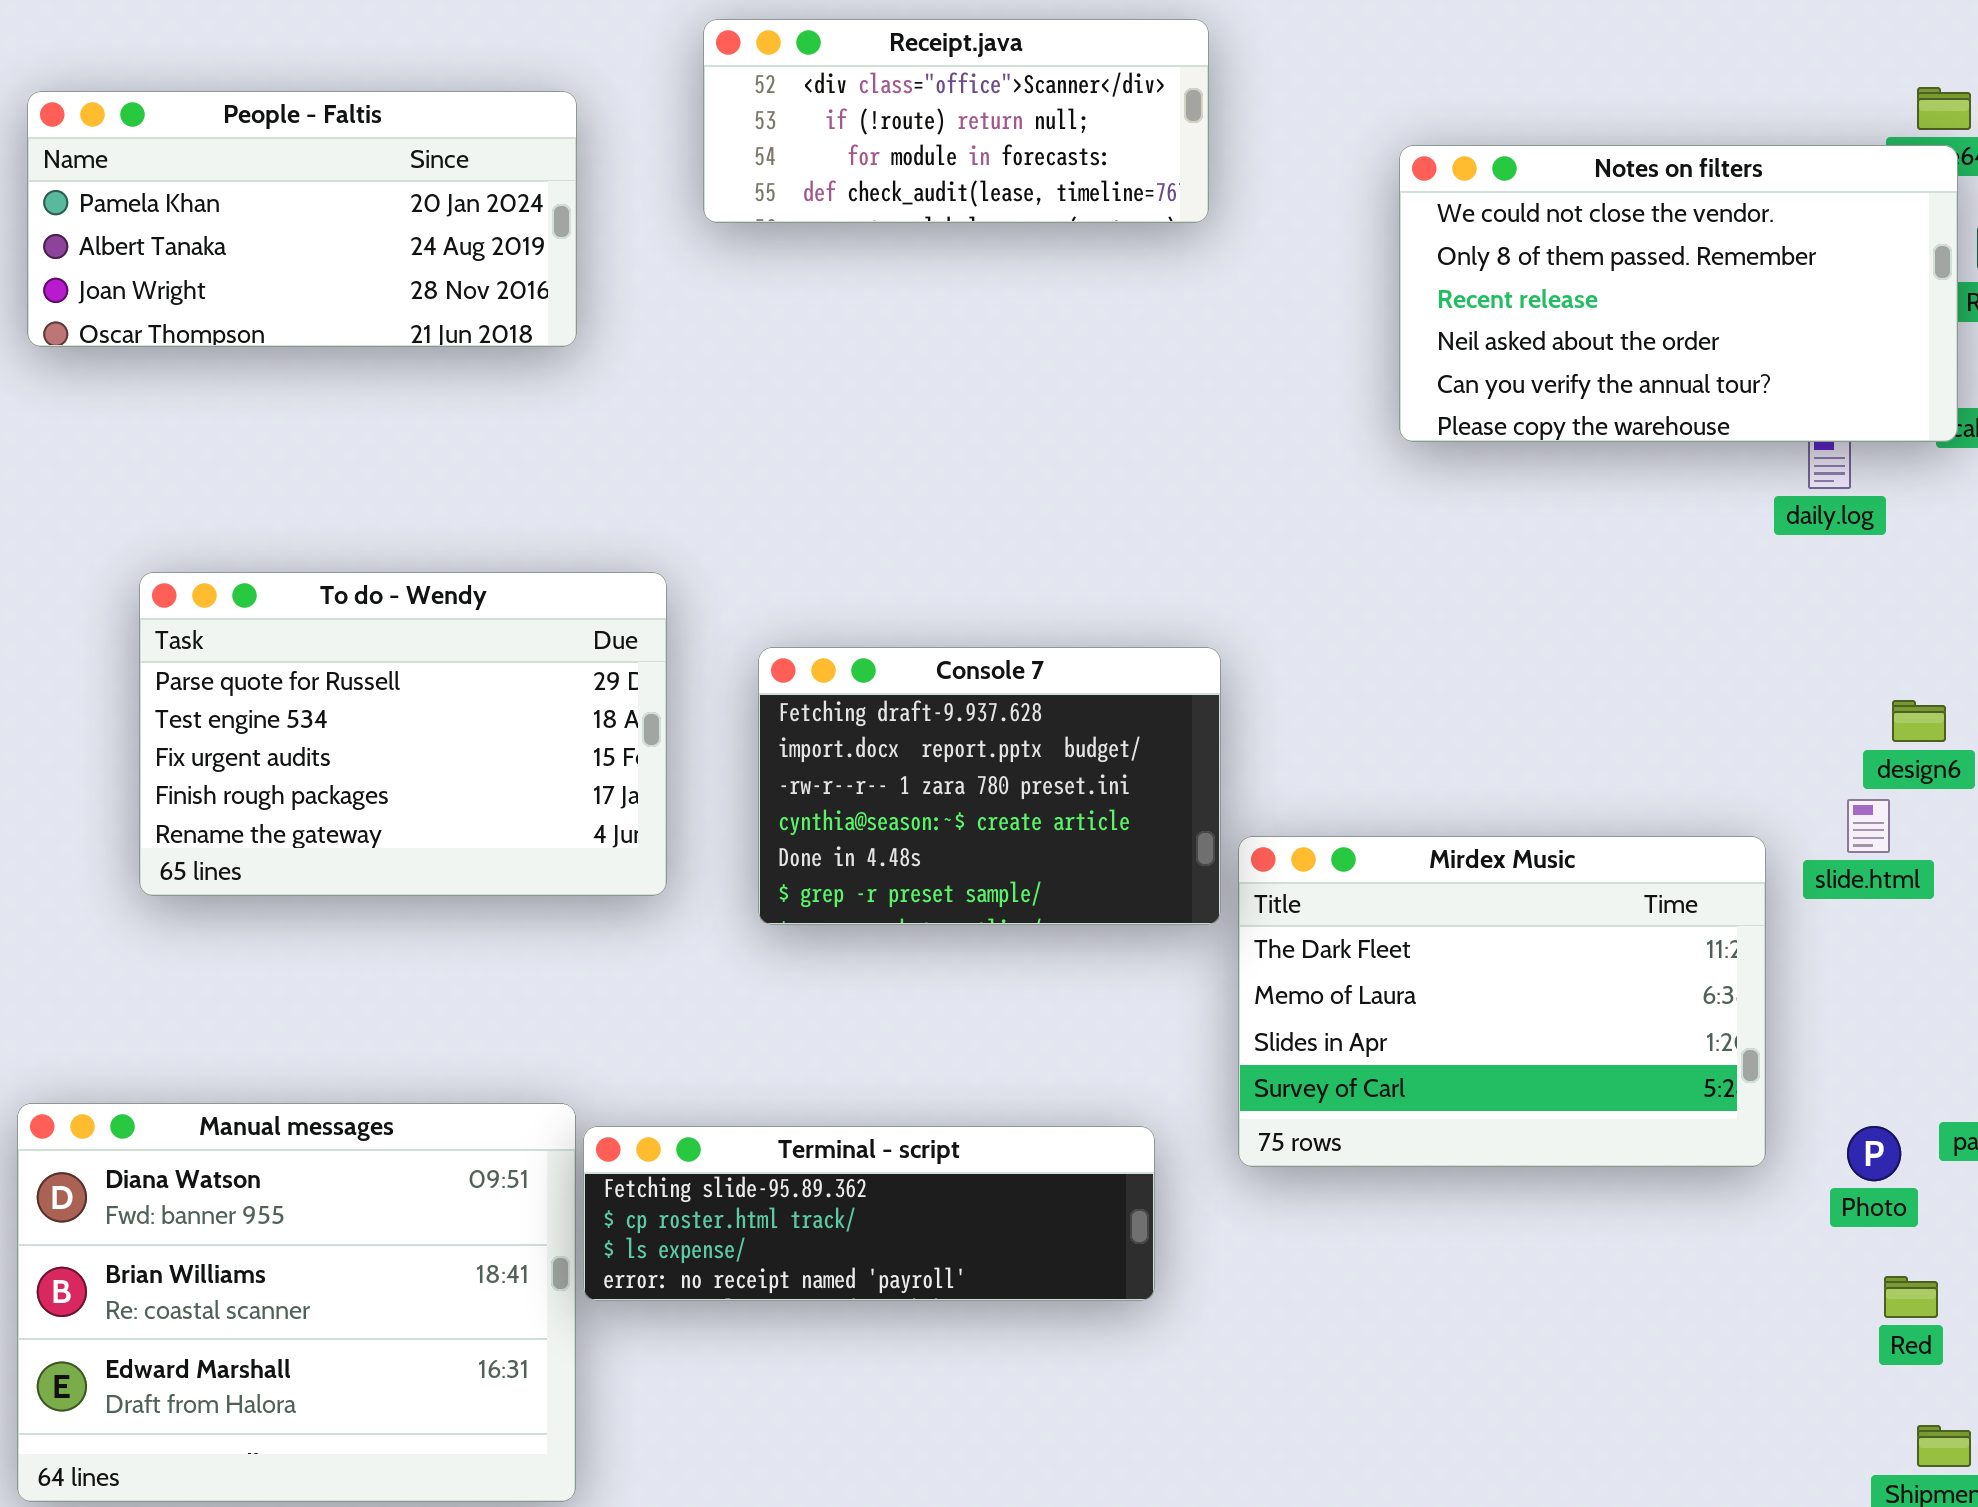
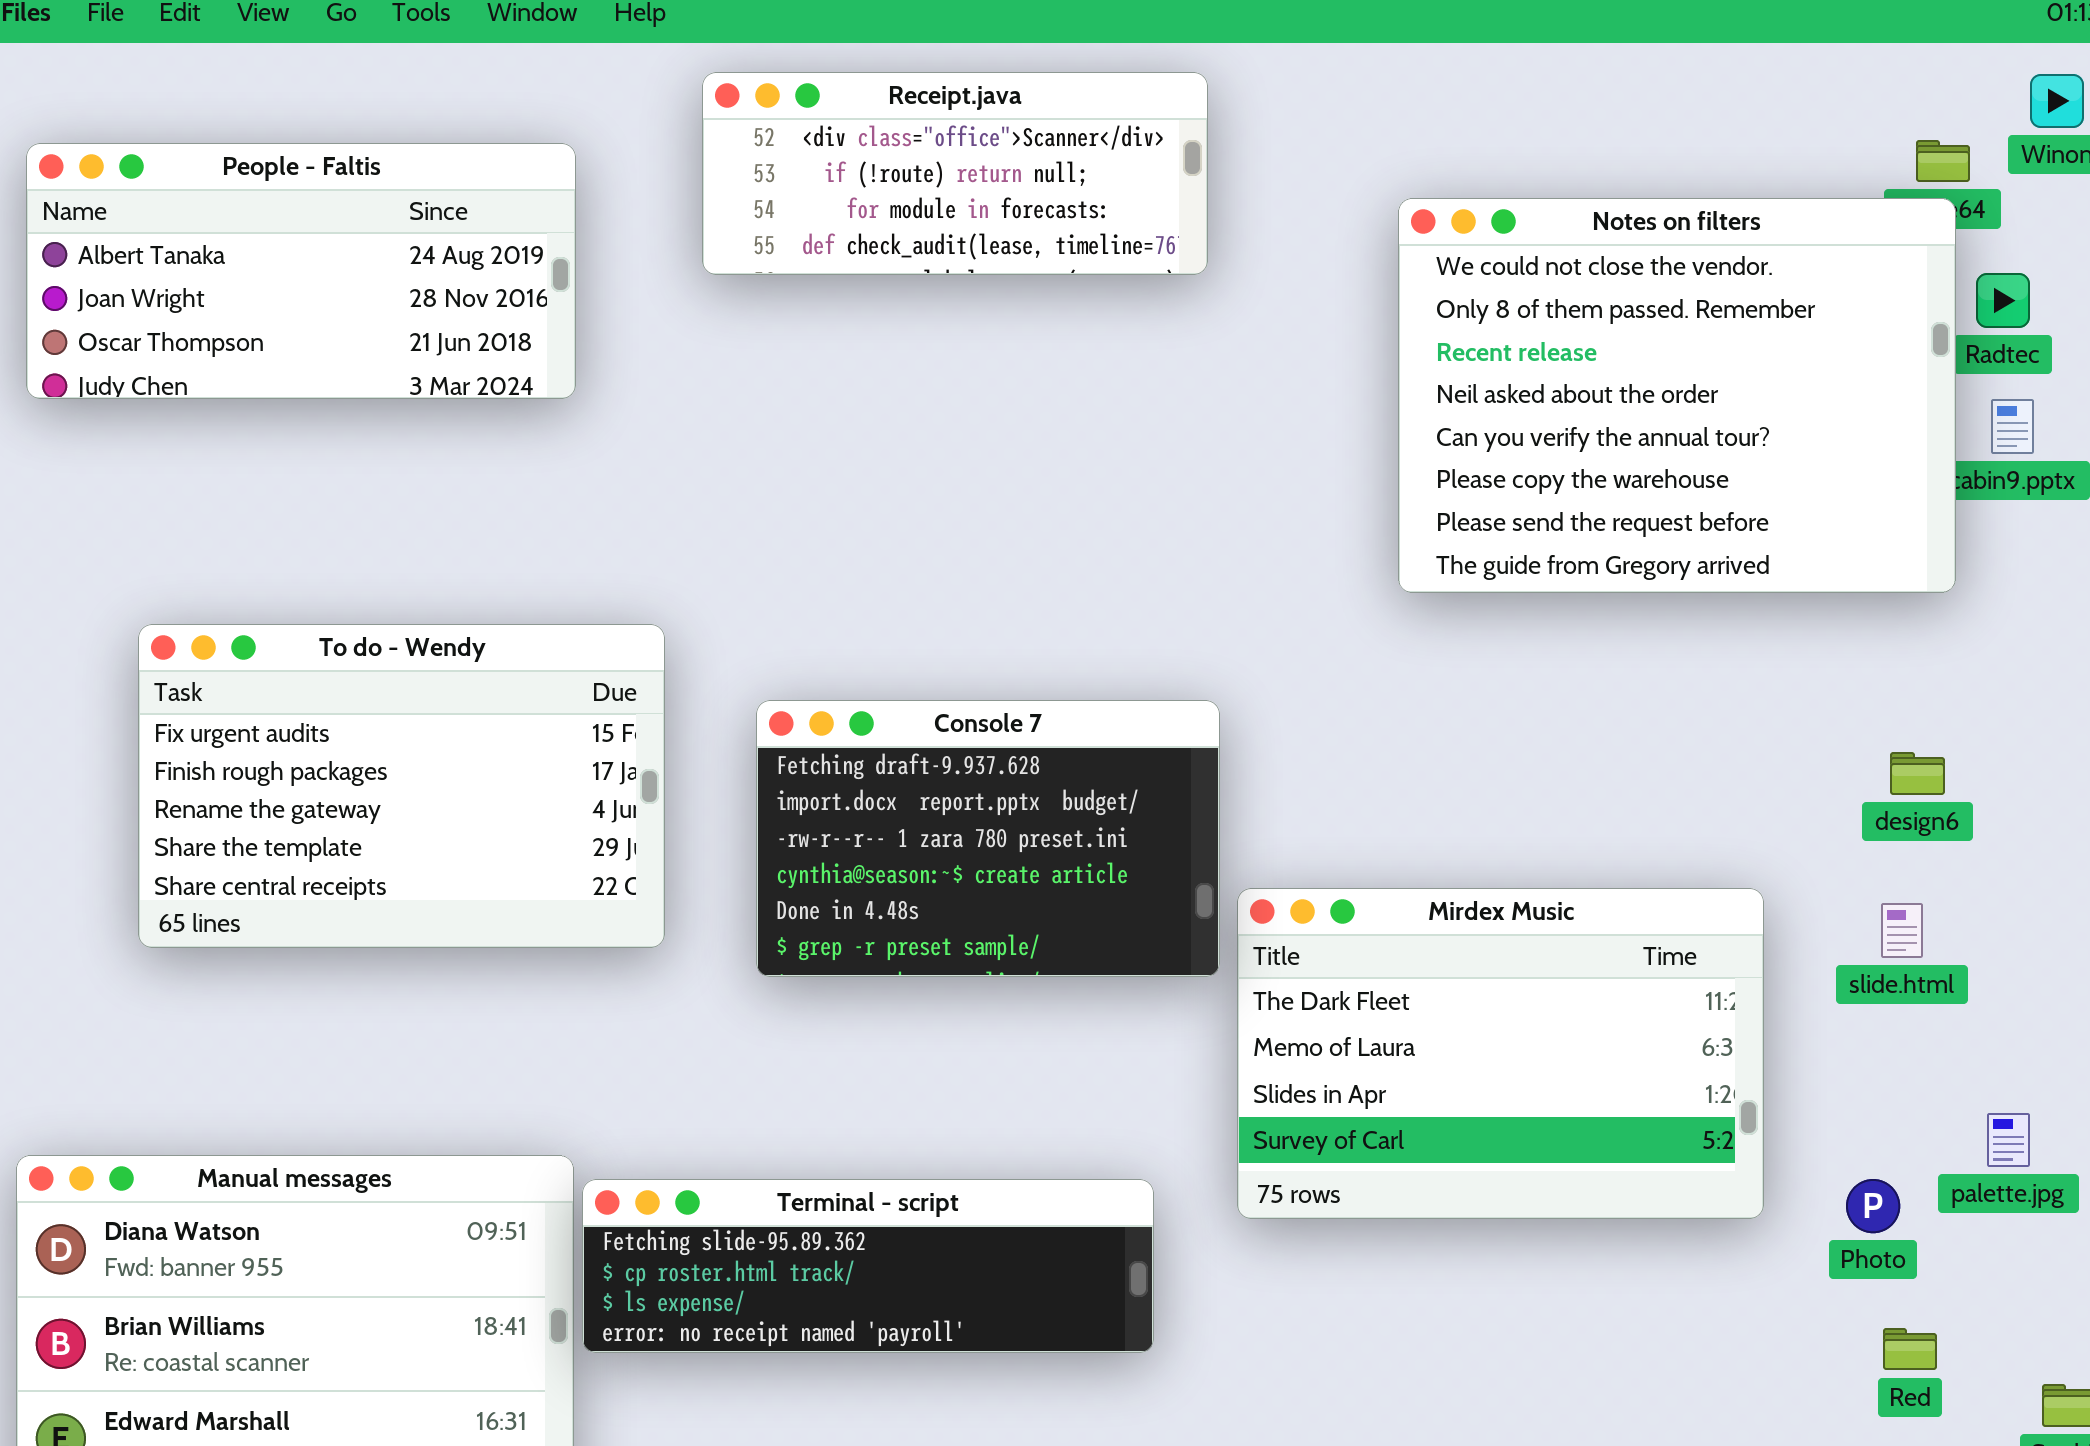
People - Faltis: [27,91,577,347] -> [26,143,576,399], scrolled down 1 row
Notes on filters: [1399,145,1958,442] -> [1398,198,1956,593], resized
To do - Wendy: [139,572,667,896] -> [138,624,665,948], scrolled down 2 rows
slide.html: [1847,799,1890,853] -> [1881,903,1923,958], moved

